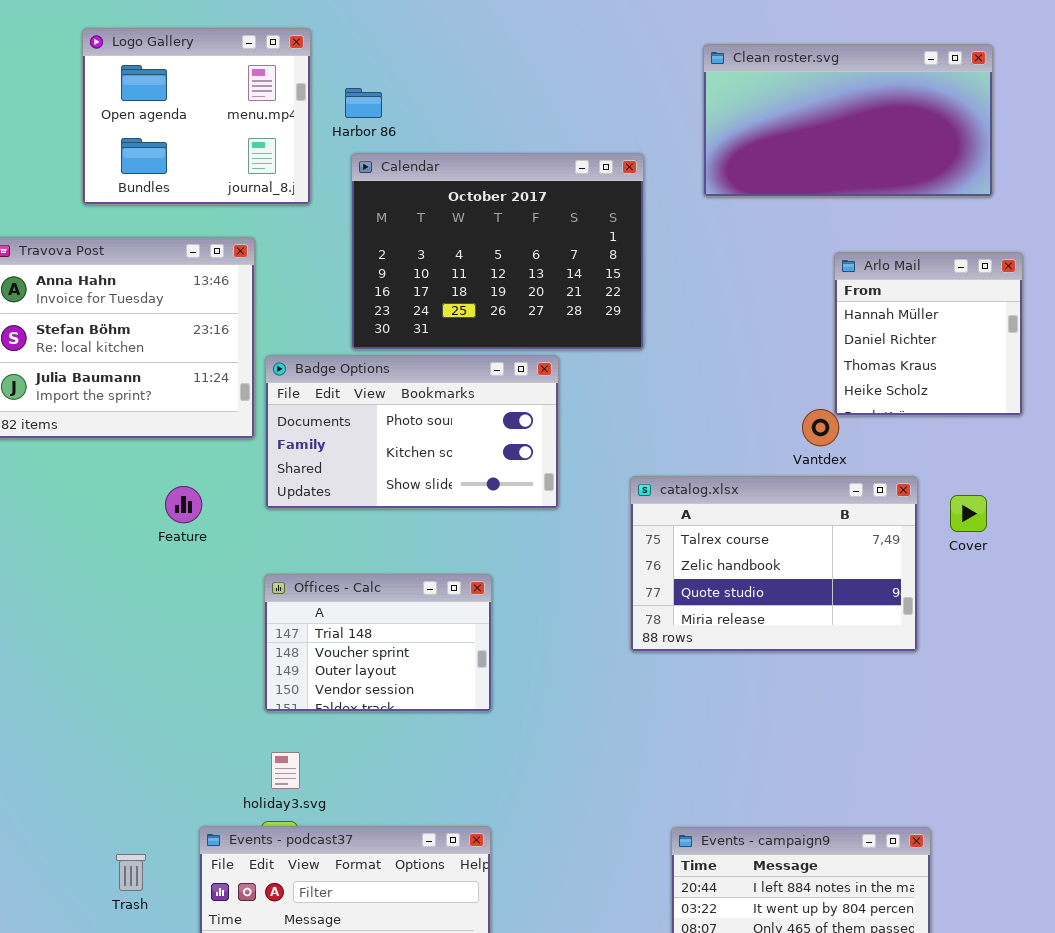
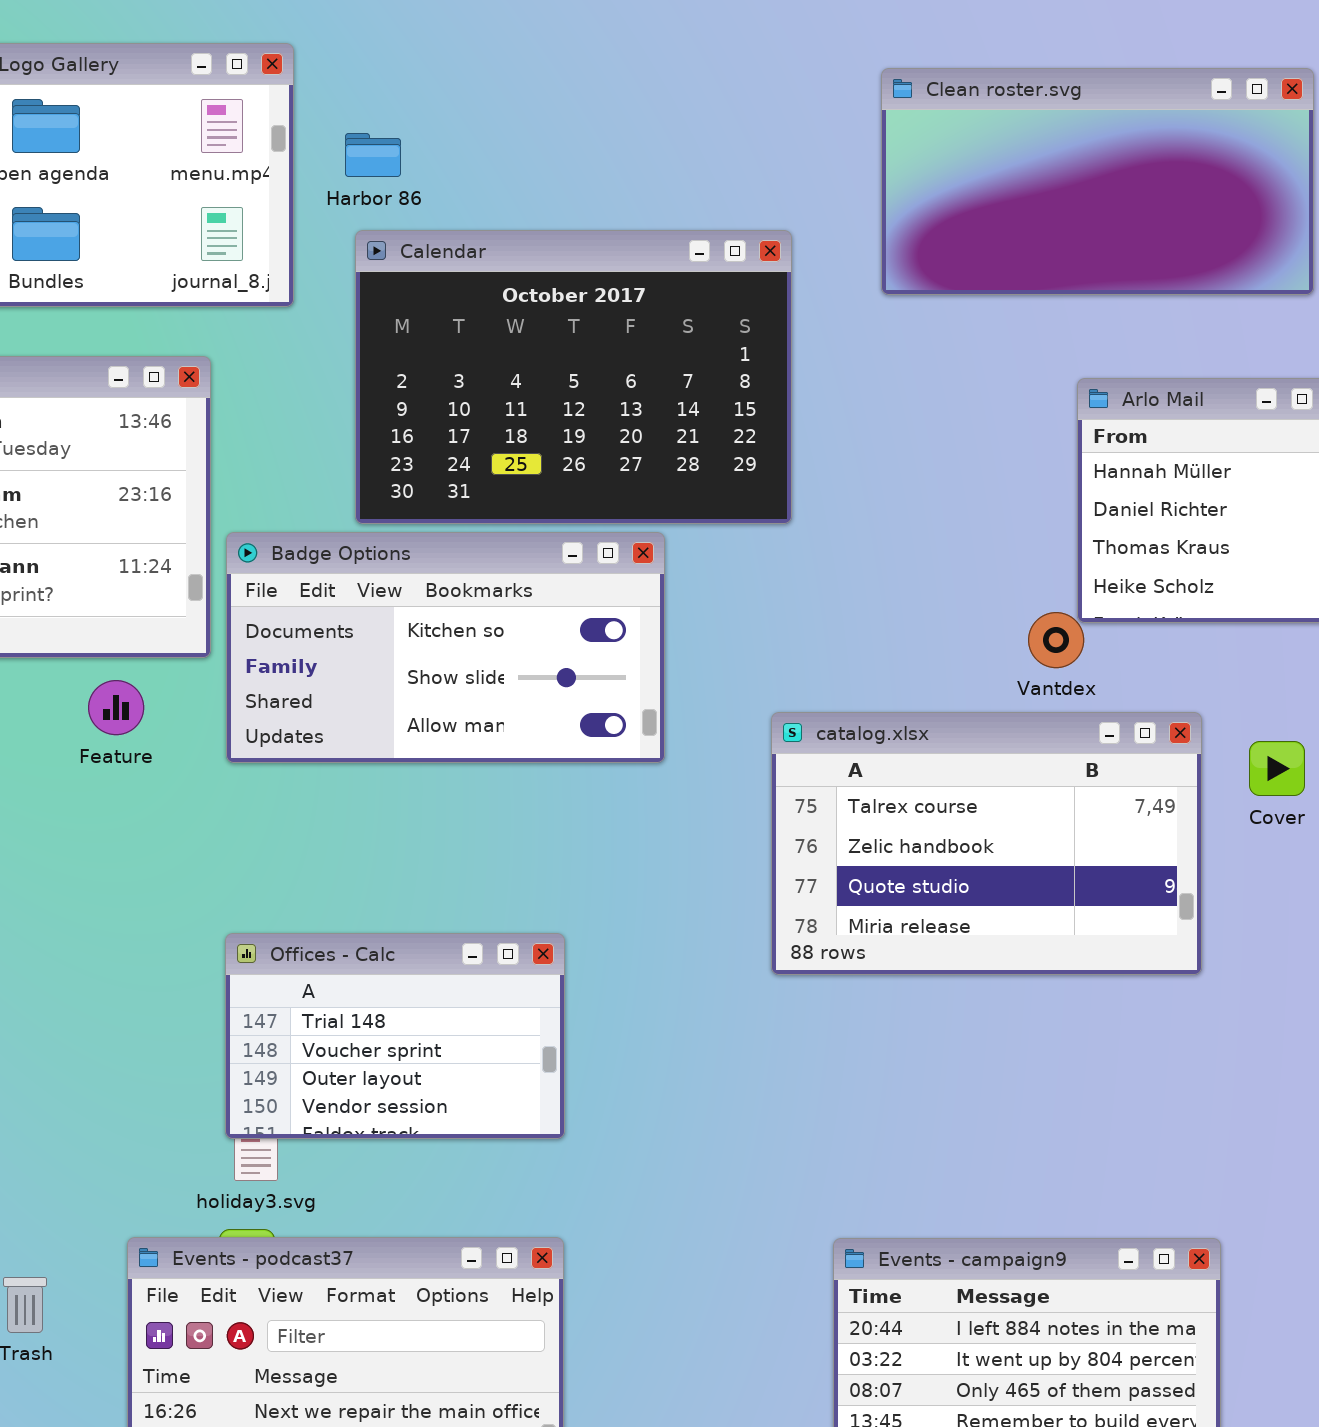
Badge Options: [265,355,559,509] -> [226,532,665,763], scrolled down 1 row
Feature: [165,486,202,523] -> [88,680,144,735], moved
Offices - Calc: [264,574,492,712] -> [225,933,565,1139], moved

